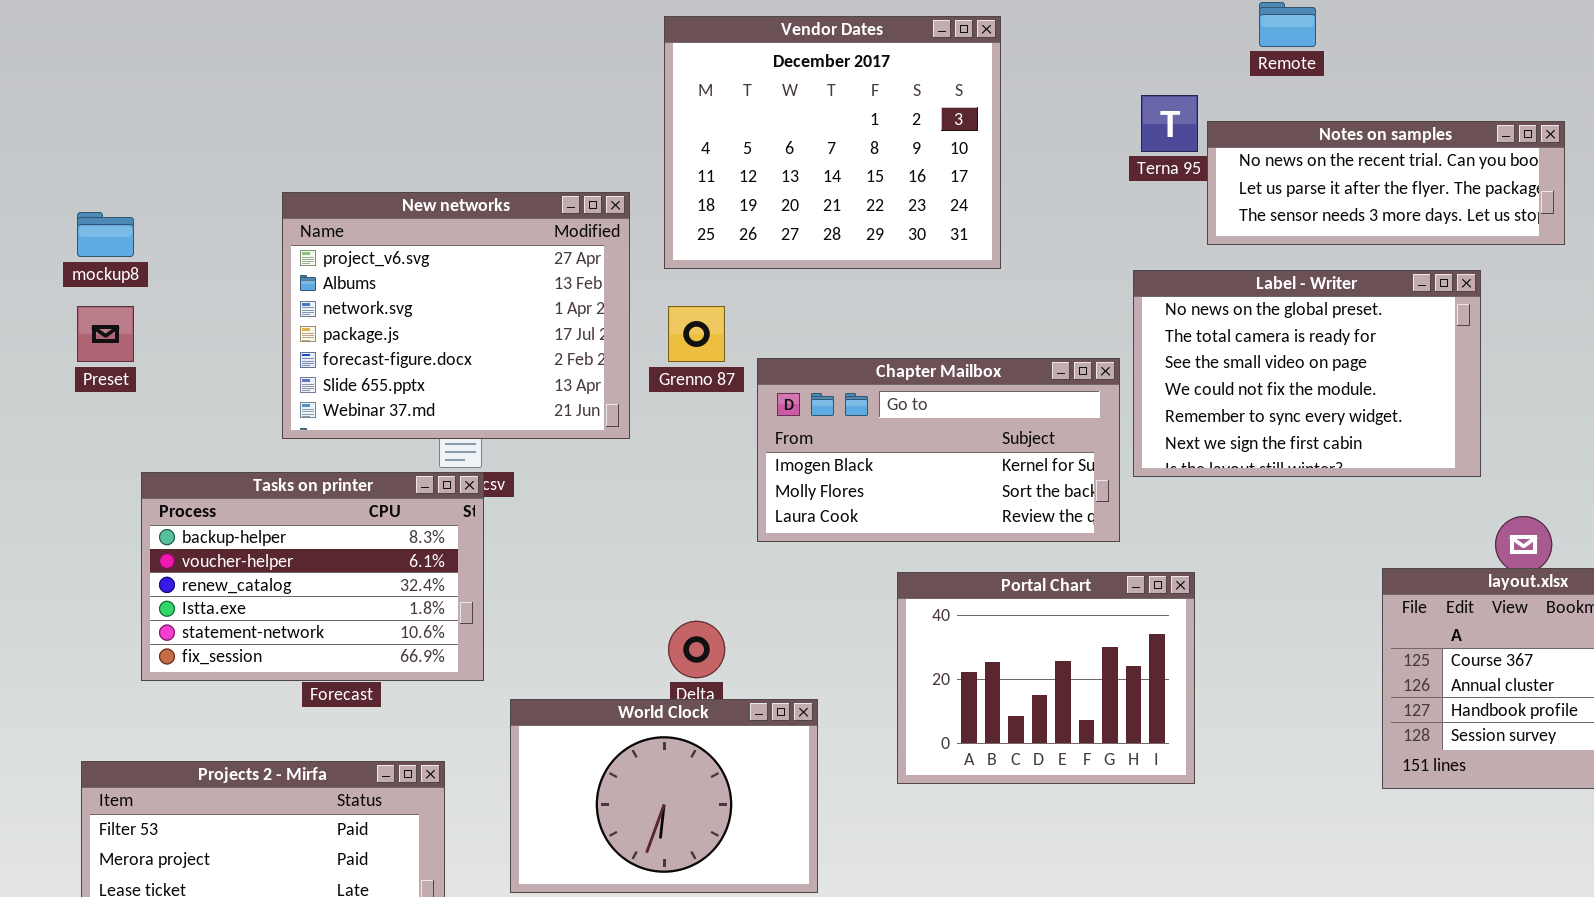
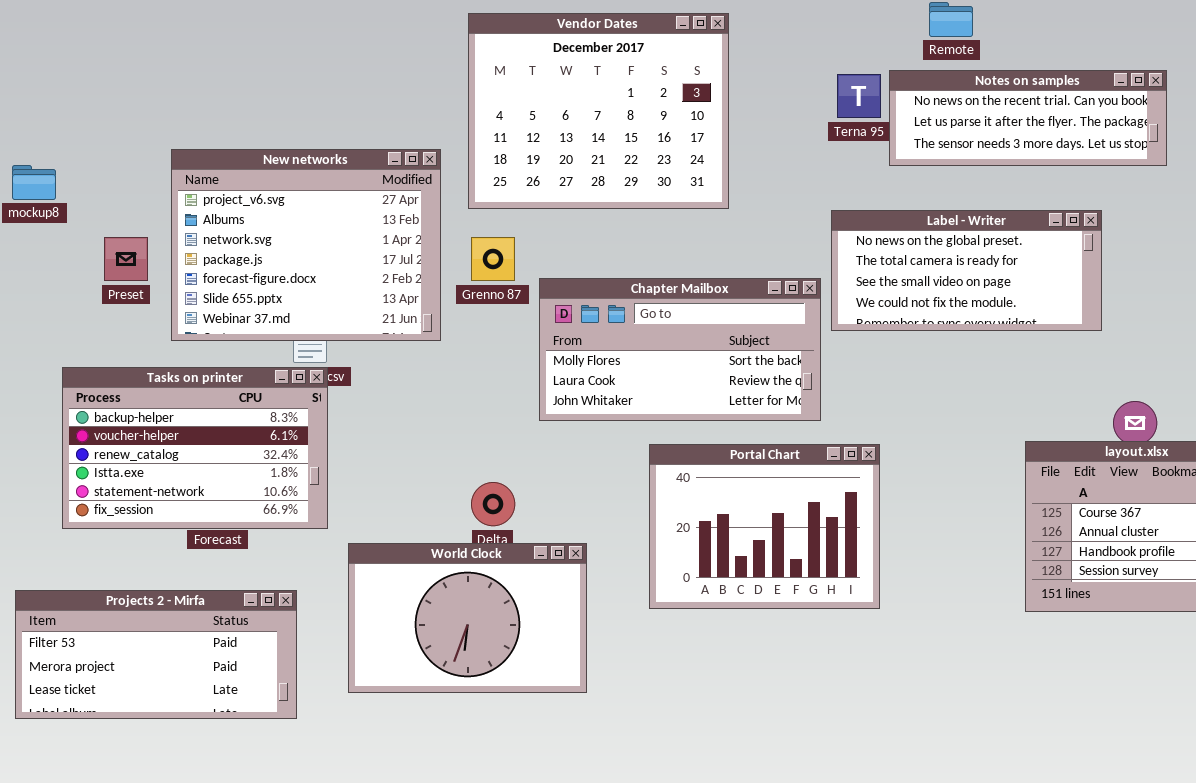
Notes on samples: [1207,121,1565,245] -> [889,70,1167,166], moved
Label - Writer: [1133,270,1481,477] -> [831,210,1102,331], resized
Preset: [77,306,134,362] -> [104,237,148,281], moved
Chapter Mailbox: [757,358,1120,542] -> [539,278,821,421], scrolled down 1 row

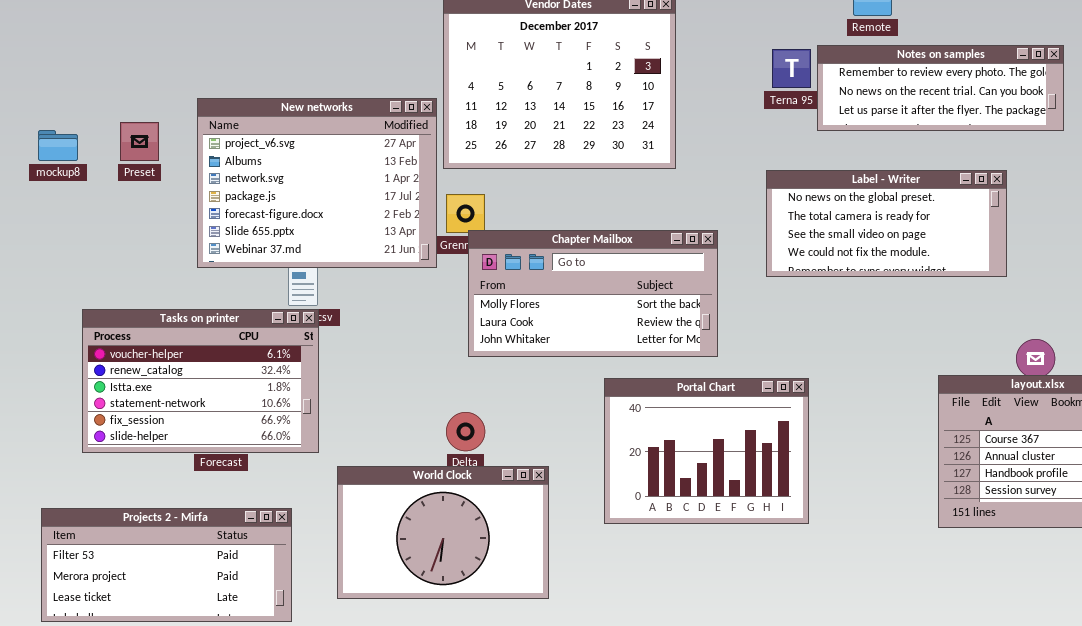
Notes on samples: [889,70,1167,166] -> [817,45,1064,131], scrolled up 1 row
New networks: [171,149,441,341] -> [197,98,437,268], moved
Preset: [104,237,148,281] -> [120,122,159,161], moved
Chapter Mailbox: [539,278,821,421] -> [468,230,718,357], moved
Tasks on printer: [62,367,328,529] -> [82,309,319,453], scrolled down 1 row

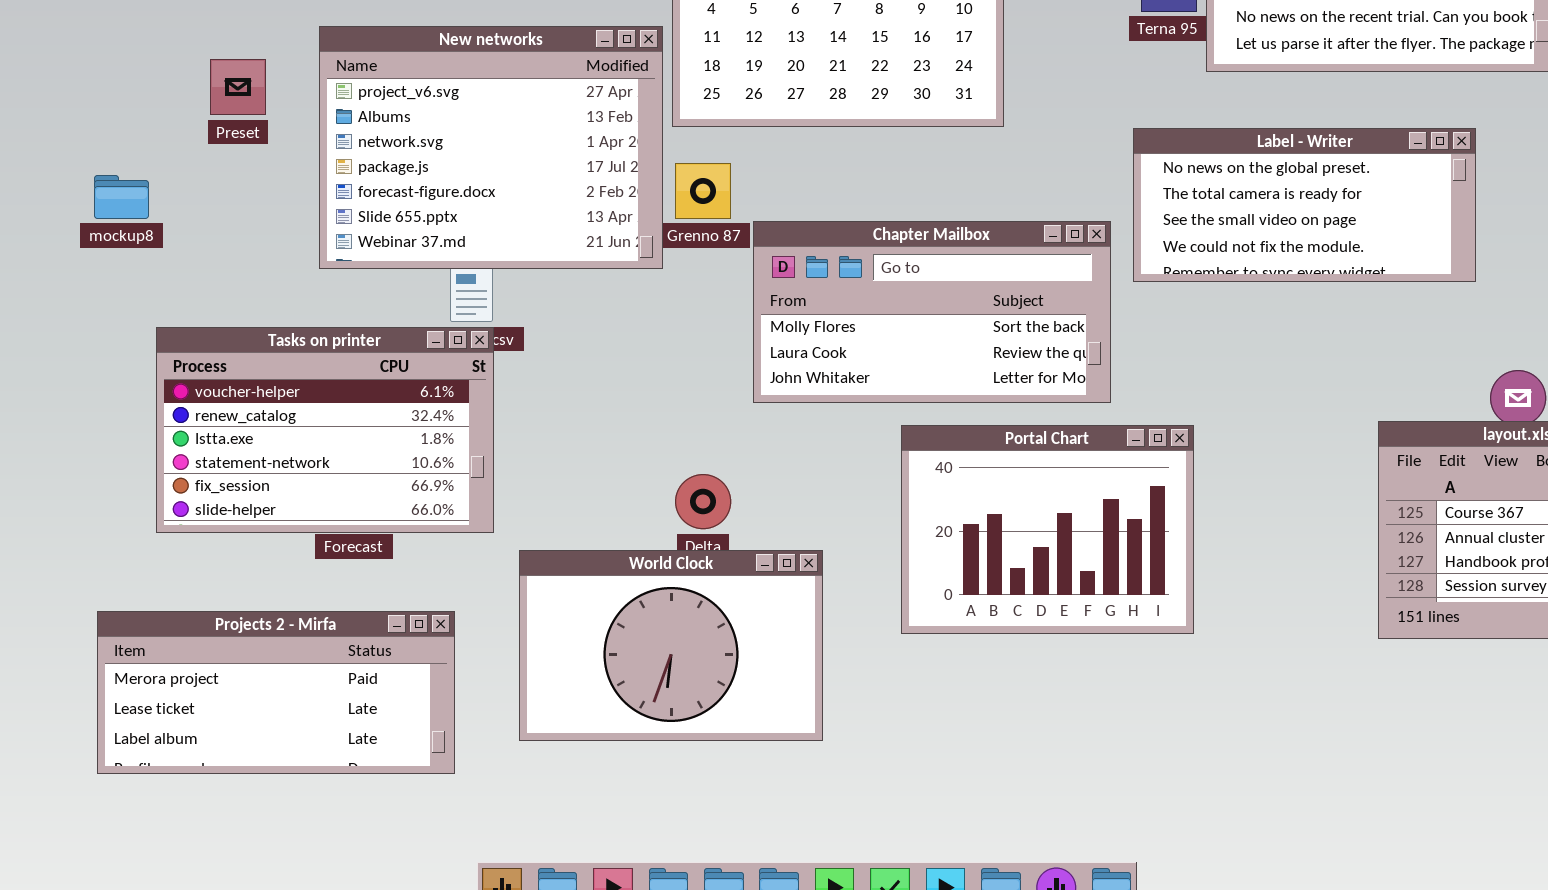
mockup8: [38,130,78,161] -> [94,175,149,219], moved
Chapter Mailbox: [468,230,718,357] -> [753,221,1111,403], moved
Projects 2 - Mirfa: [41,508,292,622] -> [97,611,455,774], scrolled down 1 row

